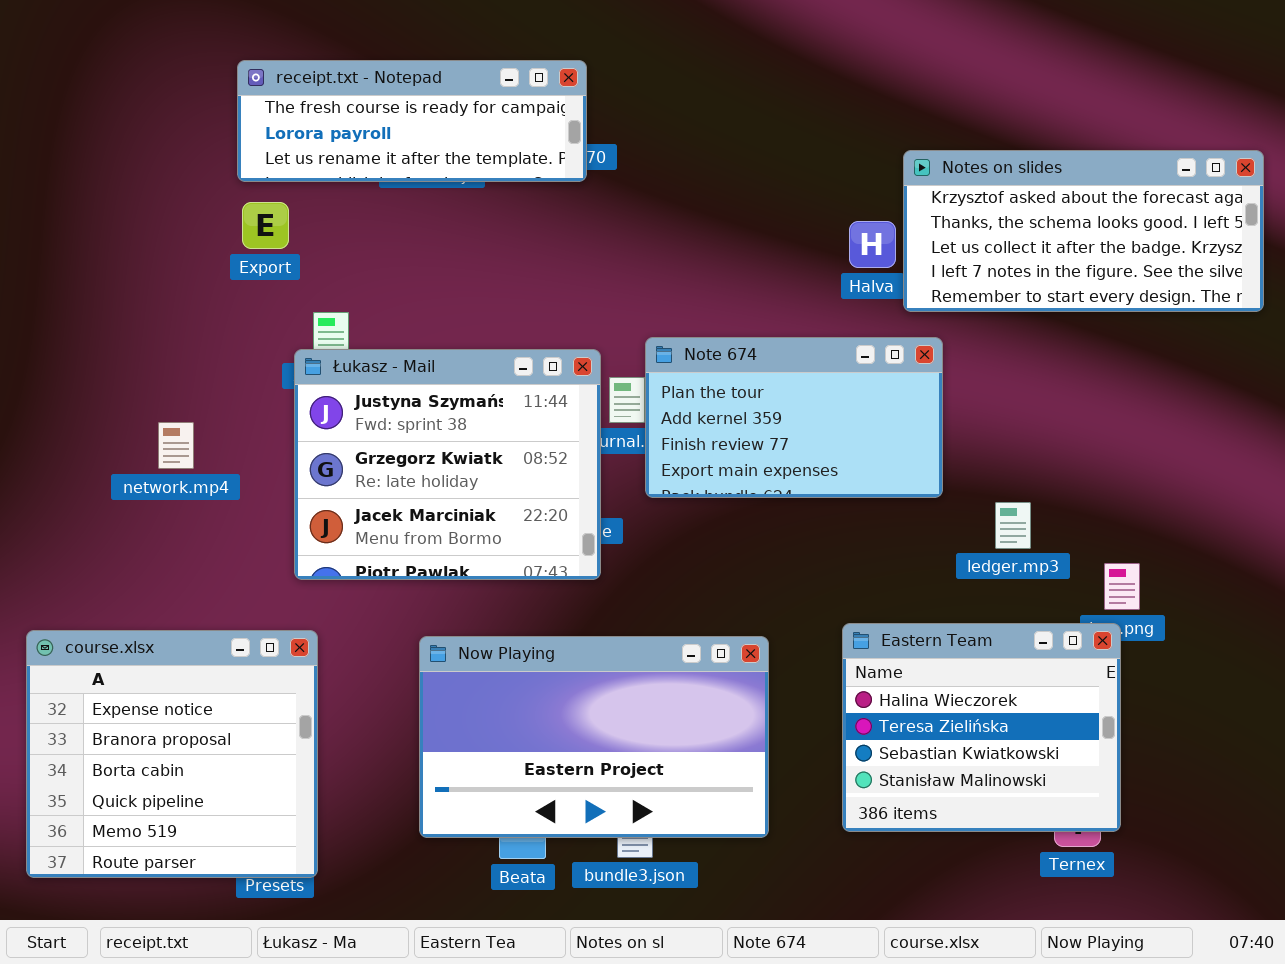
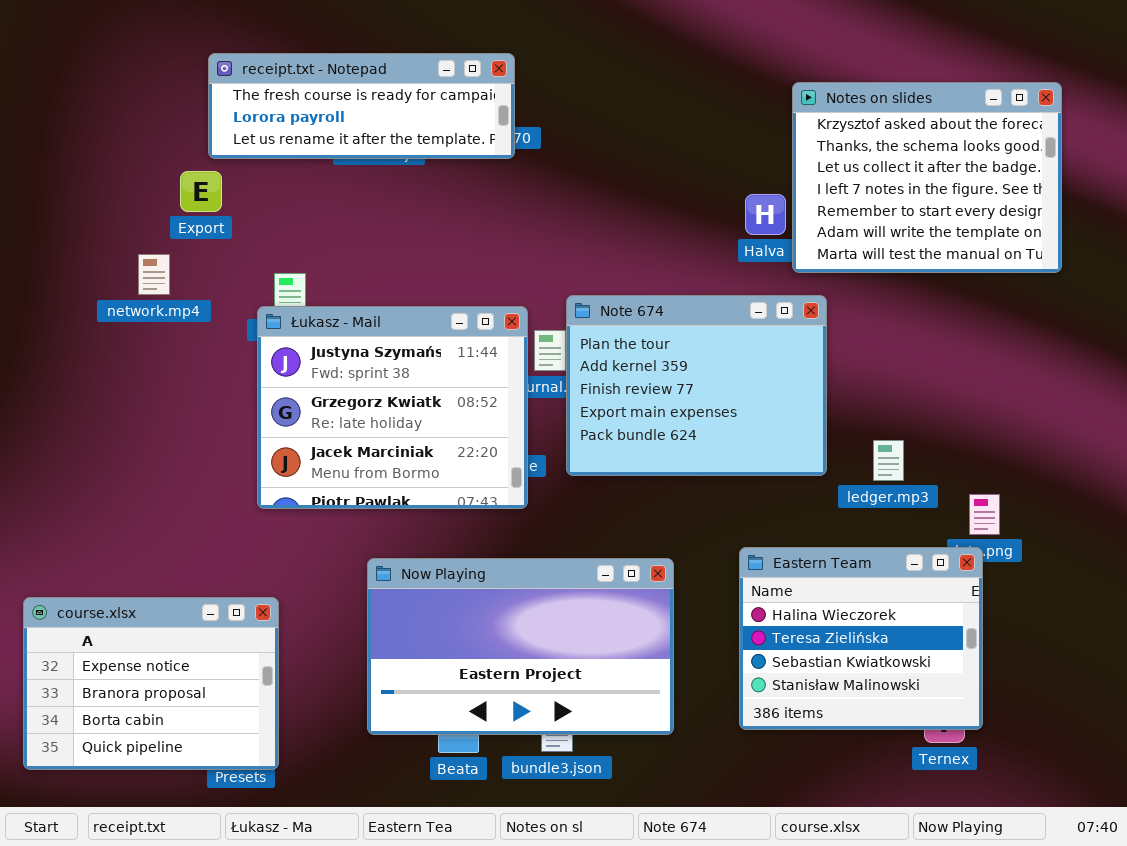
Notes on slides: [903,150,1264,312] -> [792,82,1062,273], resized
Export: [242,202,289,249] -> [180,171,222,212], moved
Note 674: [645,337,943,498] -> [566,295,827,476], resized
network.mp4: [158,422,194,469] -> [138,254,170,295], moved
course.xlsx: [26,630,318,878] -> [23,597,279,770], resized

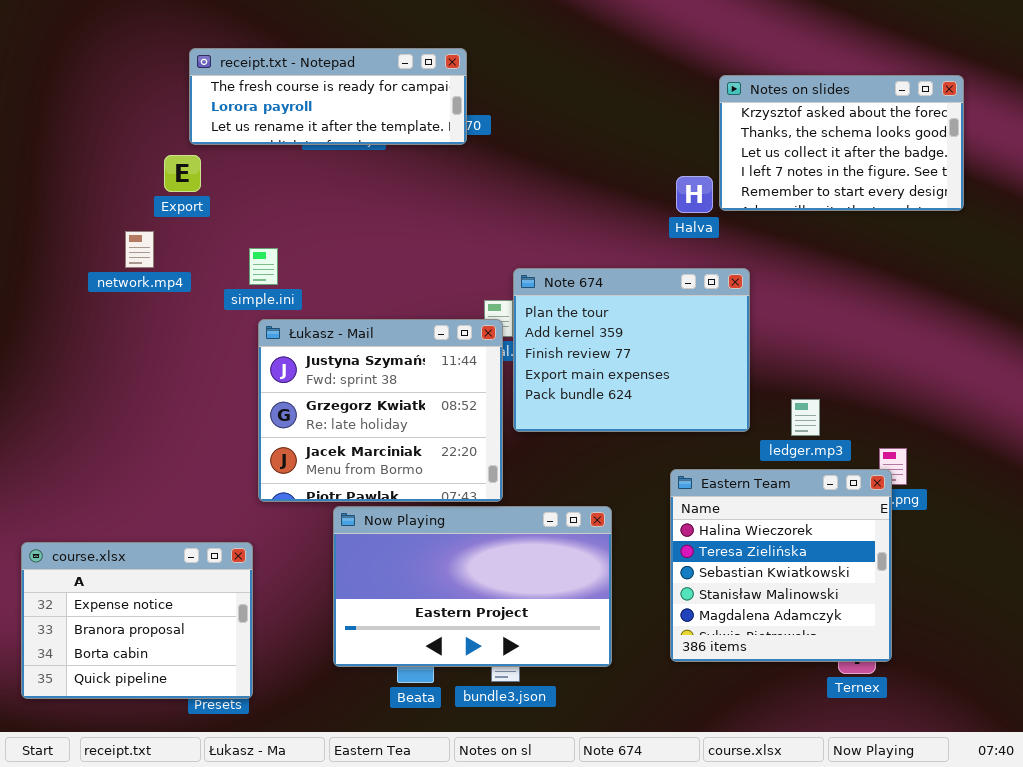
Notes on slides: [792,82,1062,273] -> [719,75,964,211], resized
Łukasz - Mail: [257,306,528,509] -> [258,319,503,502], moved
Eastern Team: [739,547,983,730] -> [670,469,892,662], resized

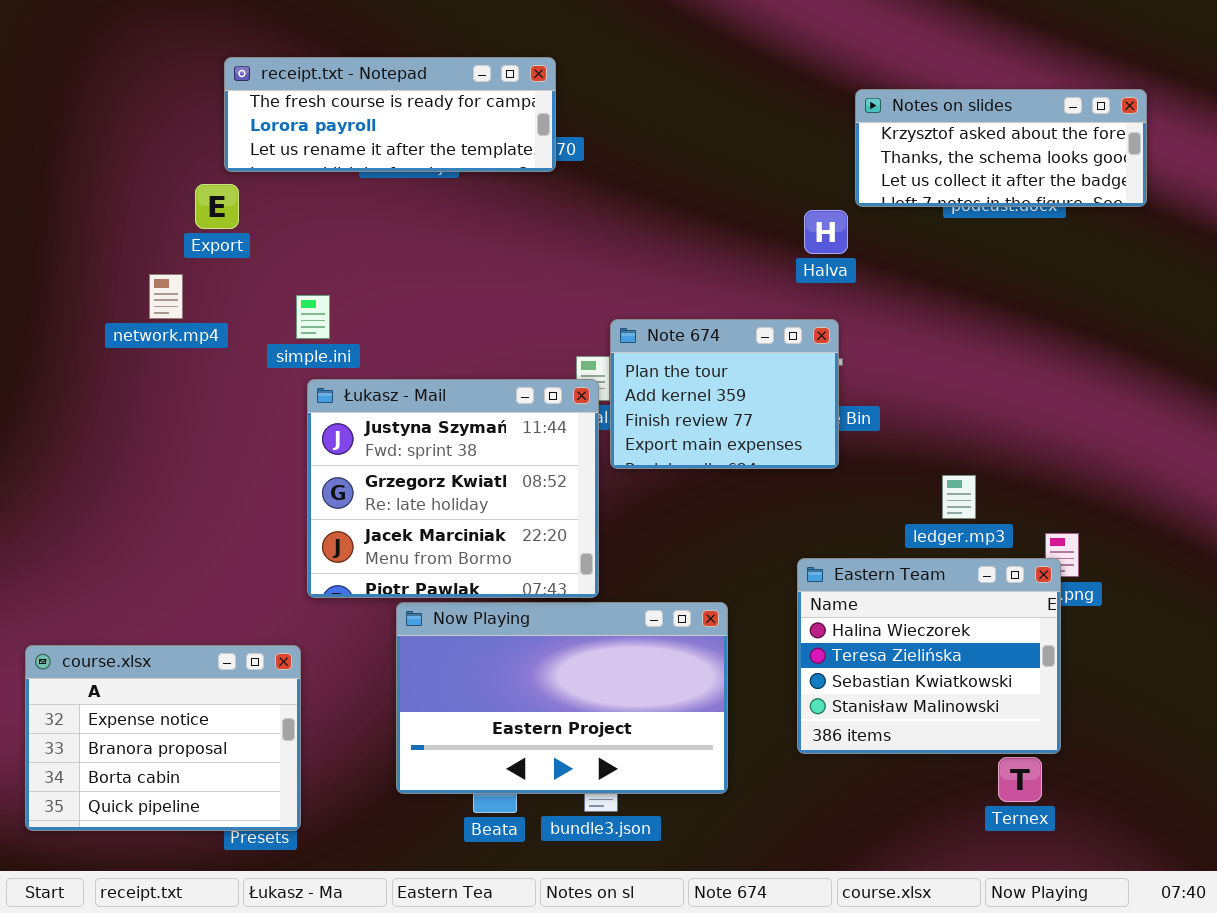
Notes on slides: [719,75,964,211] -> [855,89,1147,207], resized
Note 674: [513,268,750,432] -> [610,319,839,469], resized
Eastern Team: [670,469,892,662] -> [797,558,1061,754], resized

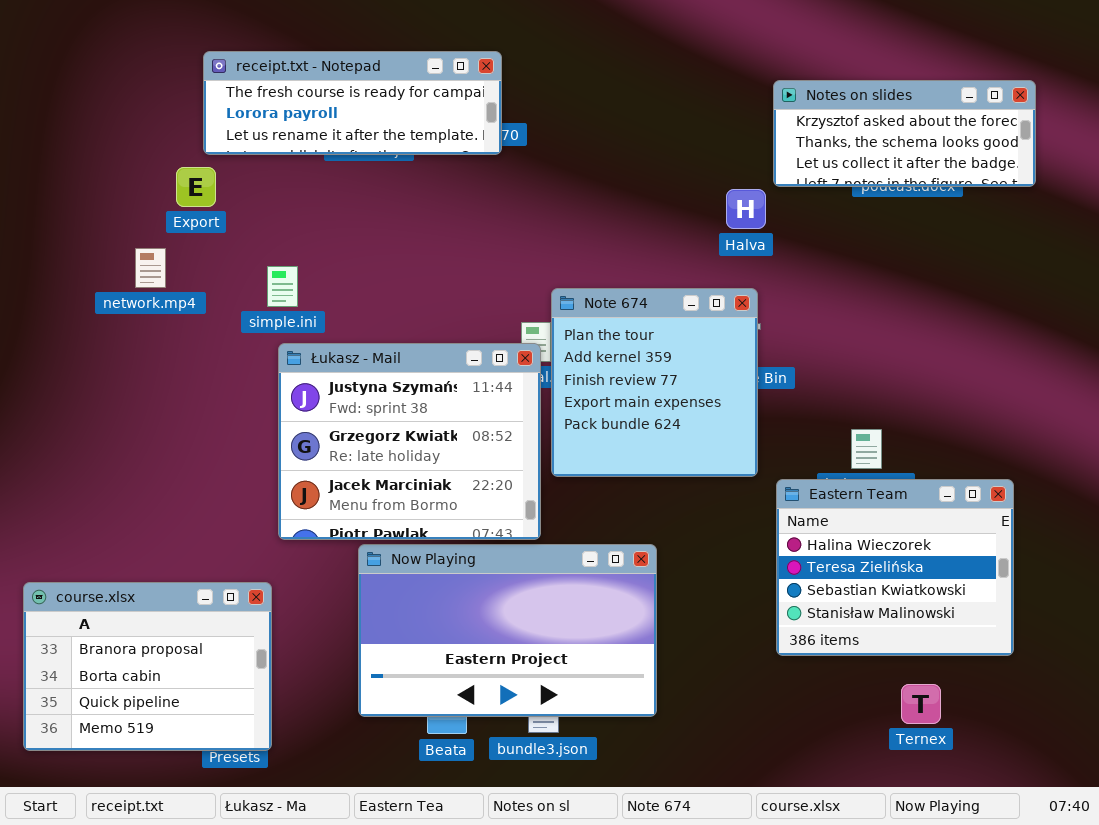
Note 674: [610,319,839,469] -> [551,288,758,477], resized
Eastern Team: [797,558,1061,754] -> [776,479,1014,656], moved
course.xlsx: [25,645,301,831] -> [23,582,272,751], scrolled down 1 row

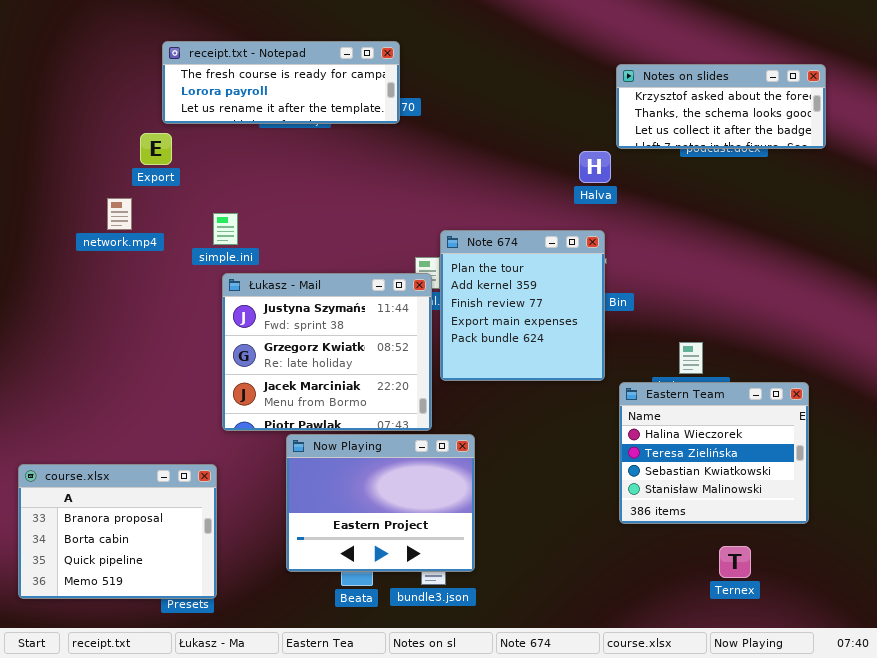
Now Playing: [358,544,657,717] -> [286,434,475,572], resized

